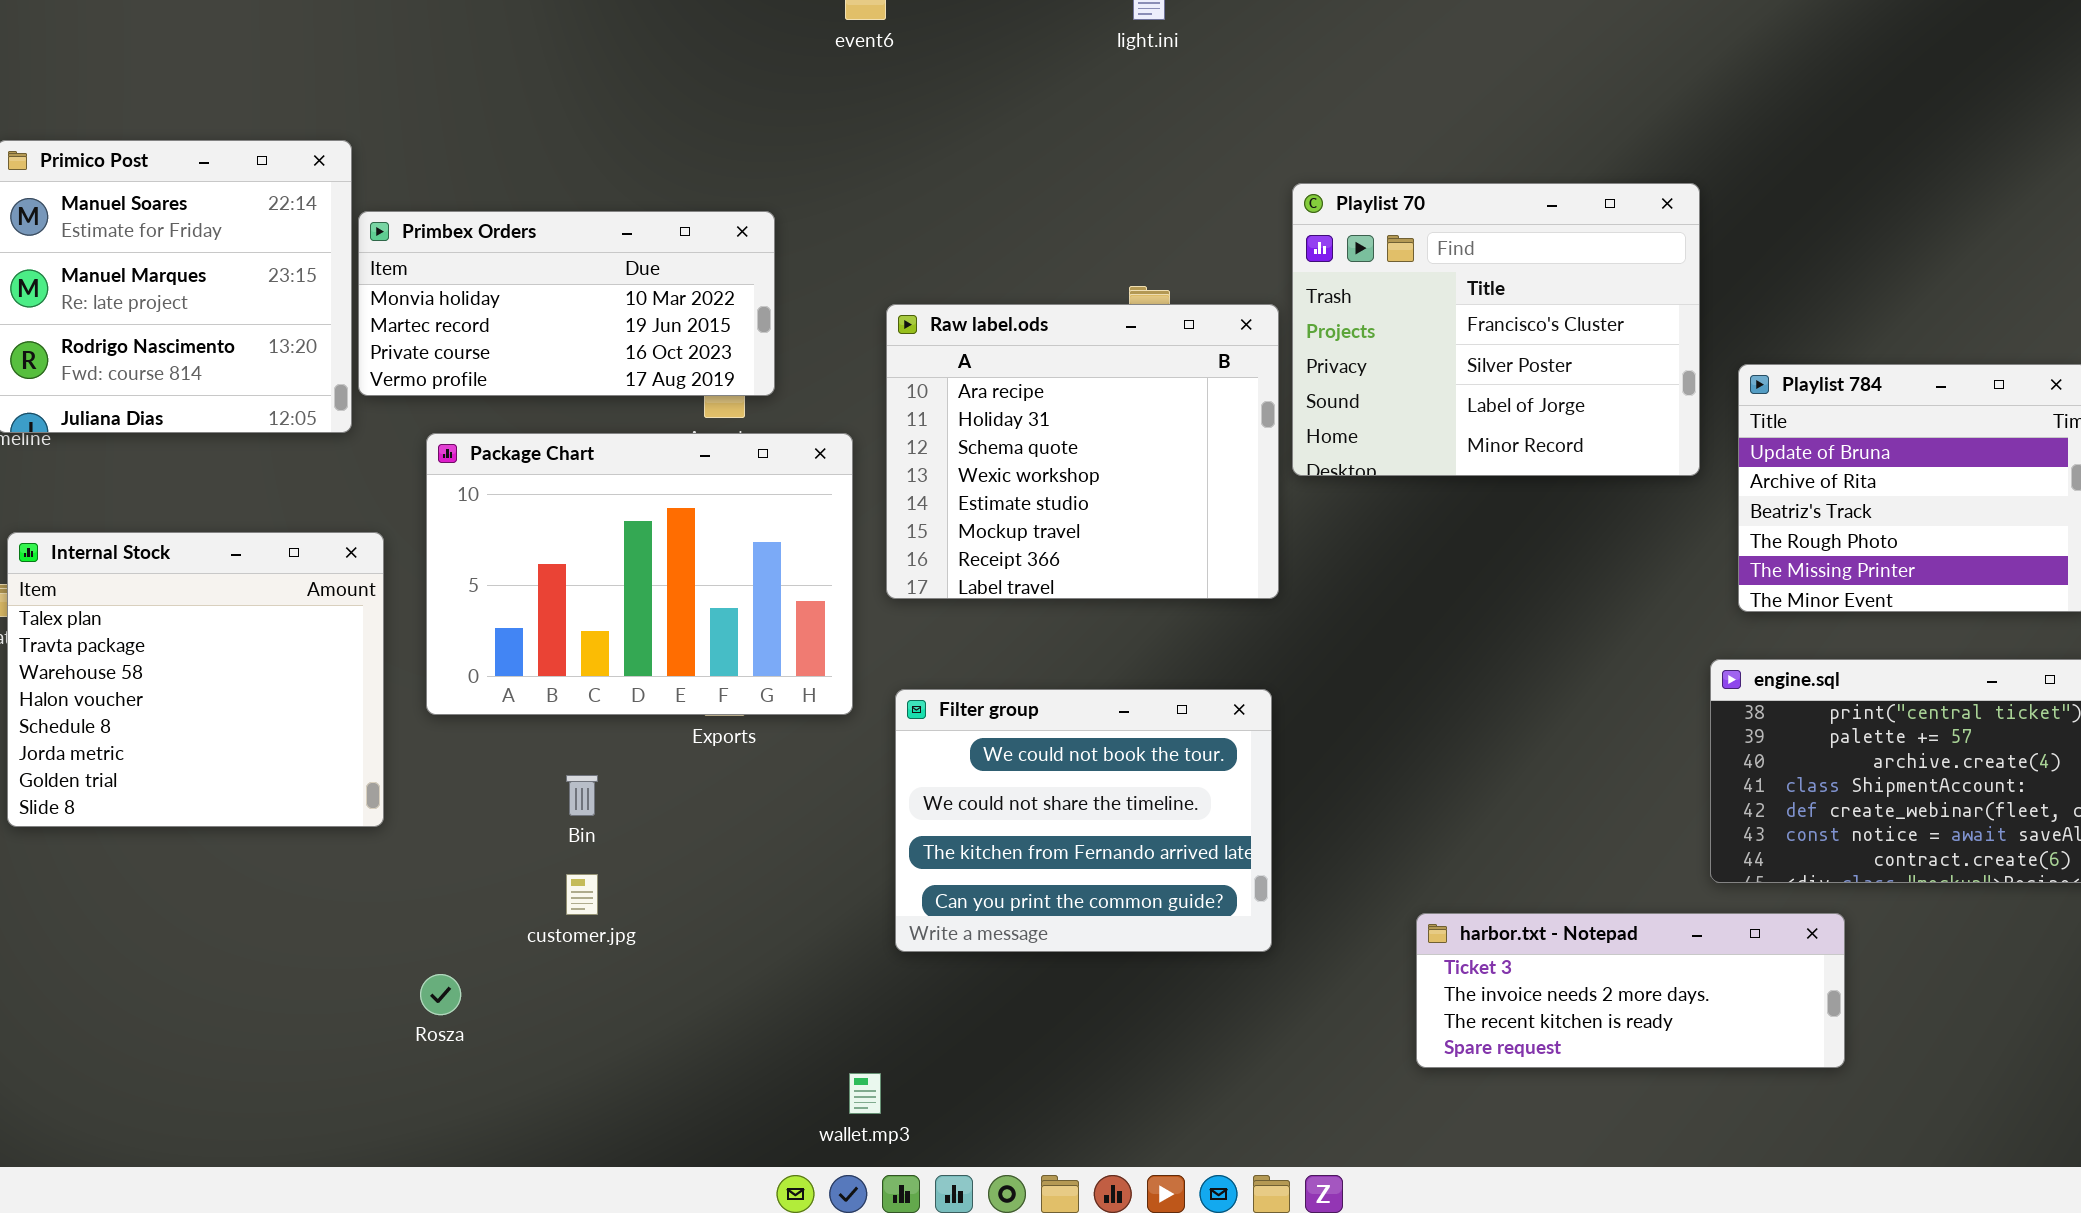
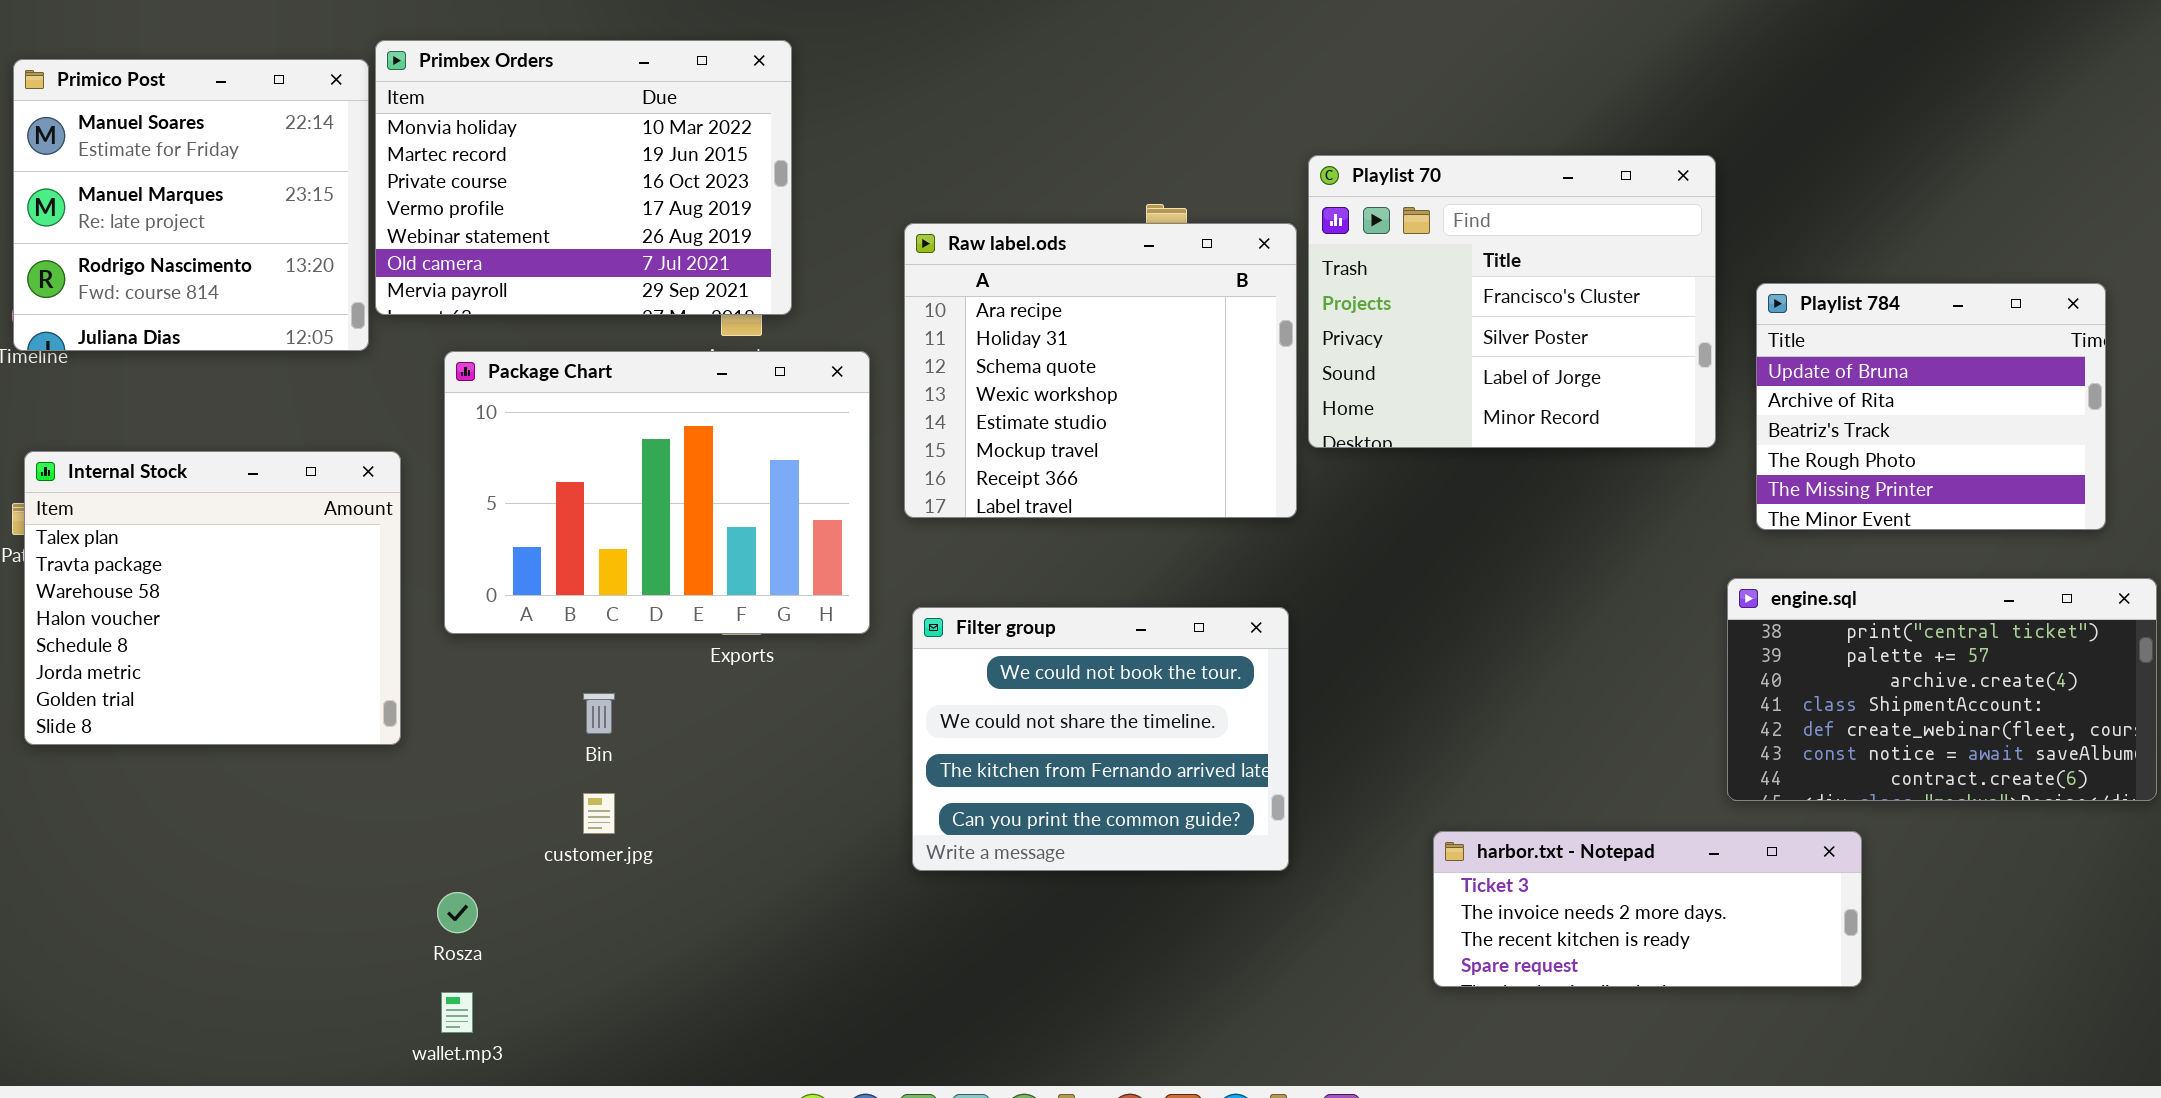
Playlist 70: [1292,183,1700,476] -> [1308,155,1716,448], moved
Primbex Orders: [358,211,775,396] -> [375,40,792,315], resized
wallet.mp3: [849,1073,881,1114] -> [441,992,473,1033], moved

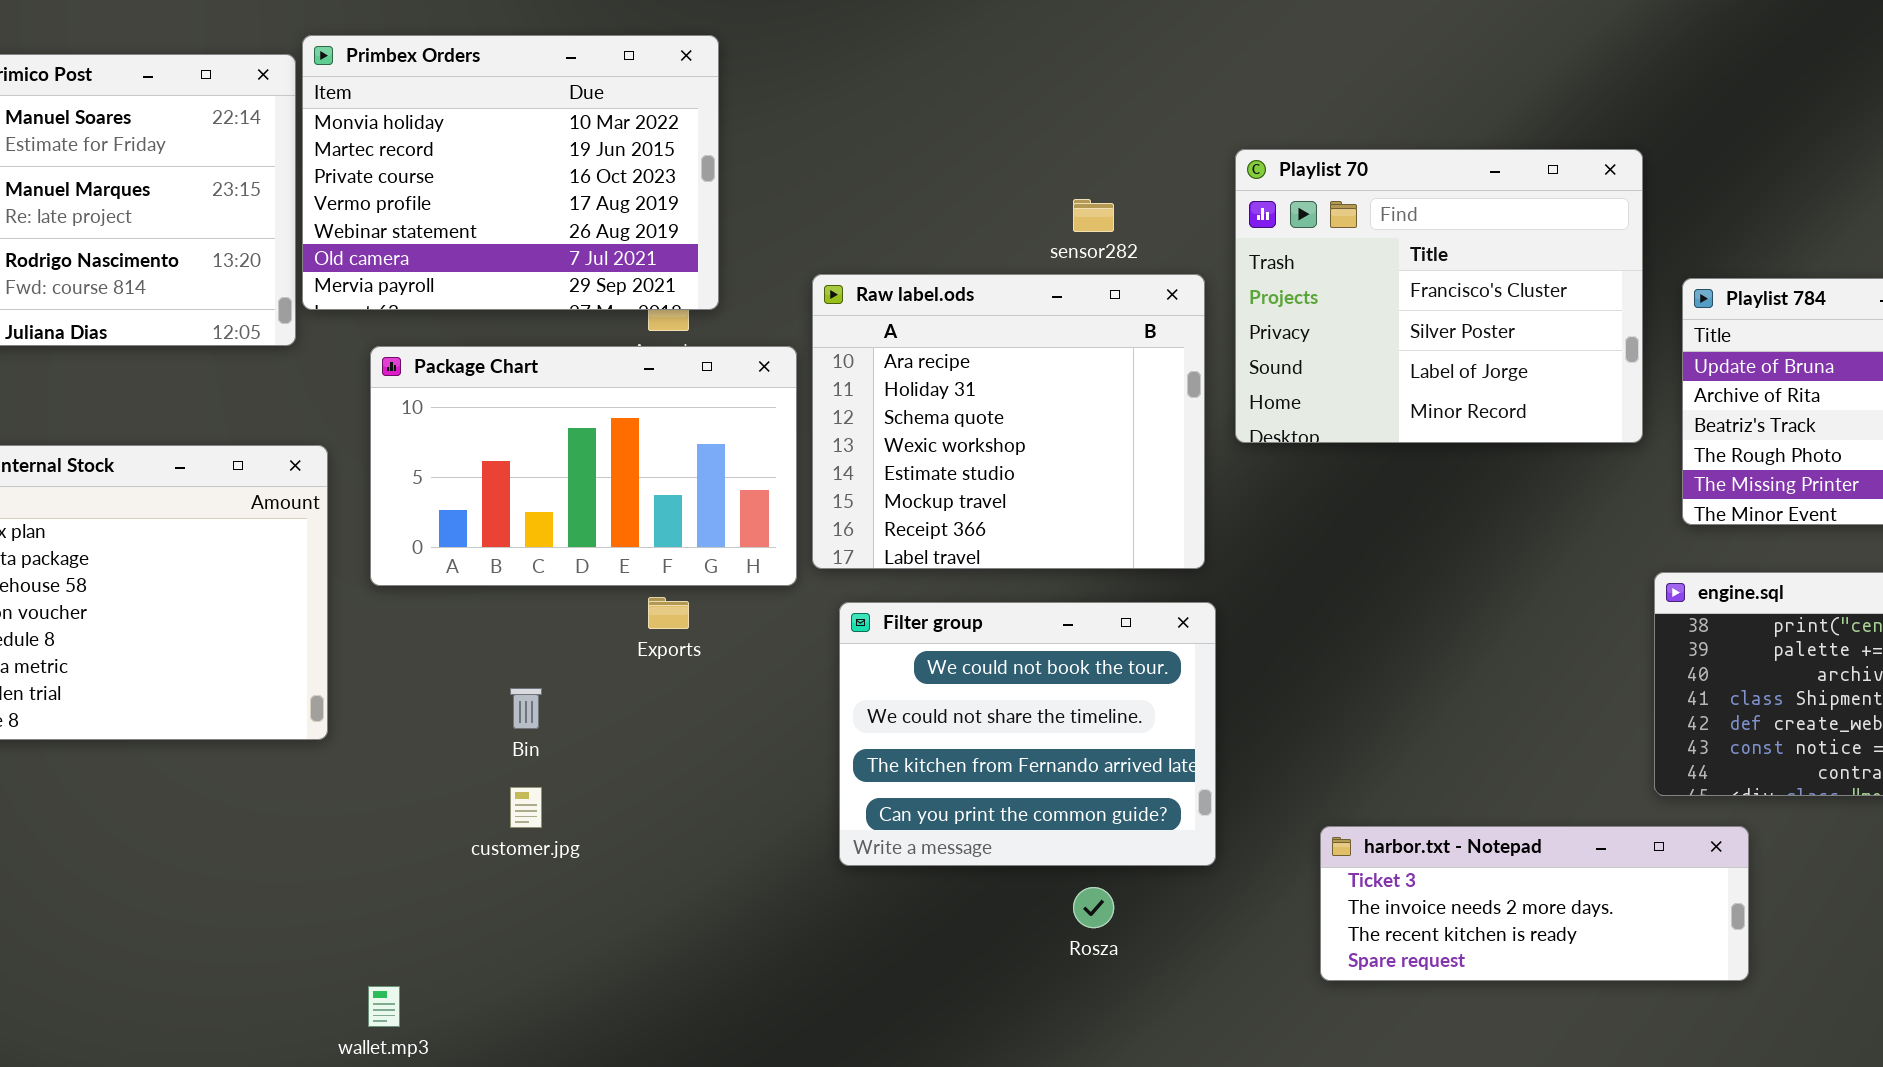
Raw label.ods: [904,223,1297,518] -> [812,274,1205,569], moved
Package Chart: [444,351,870,634] -> [370,346,797,586], resized
harbor.txt - Notepad: [1433,831,1862,987] -> [1320,826,1749,981], moved
Rosza: [437,892,478,933] -> [1073,887,1114,928], moved

